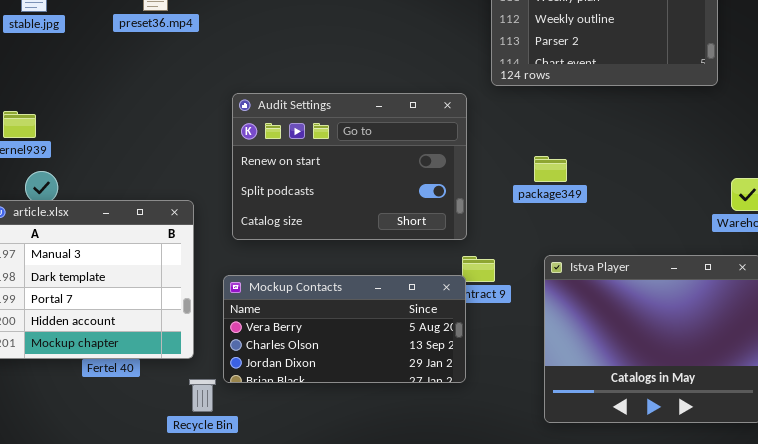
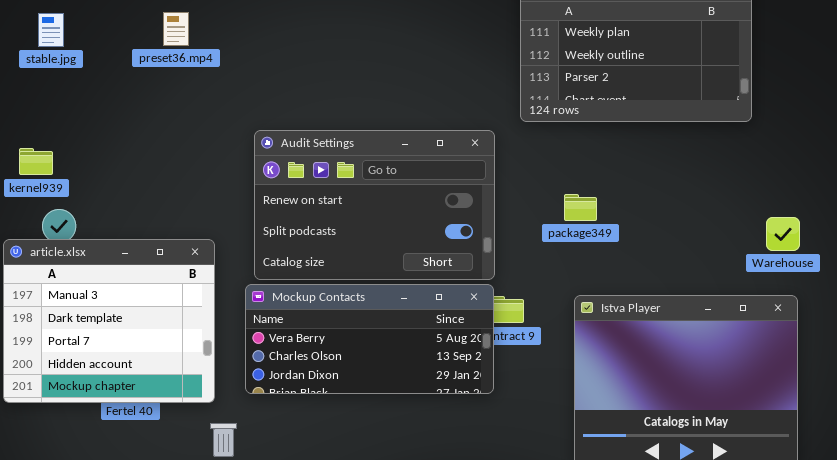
Mockup Contacts: [223,275,466,383] -> [245,284,494,394], moved

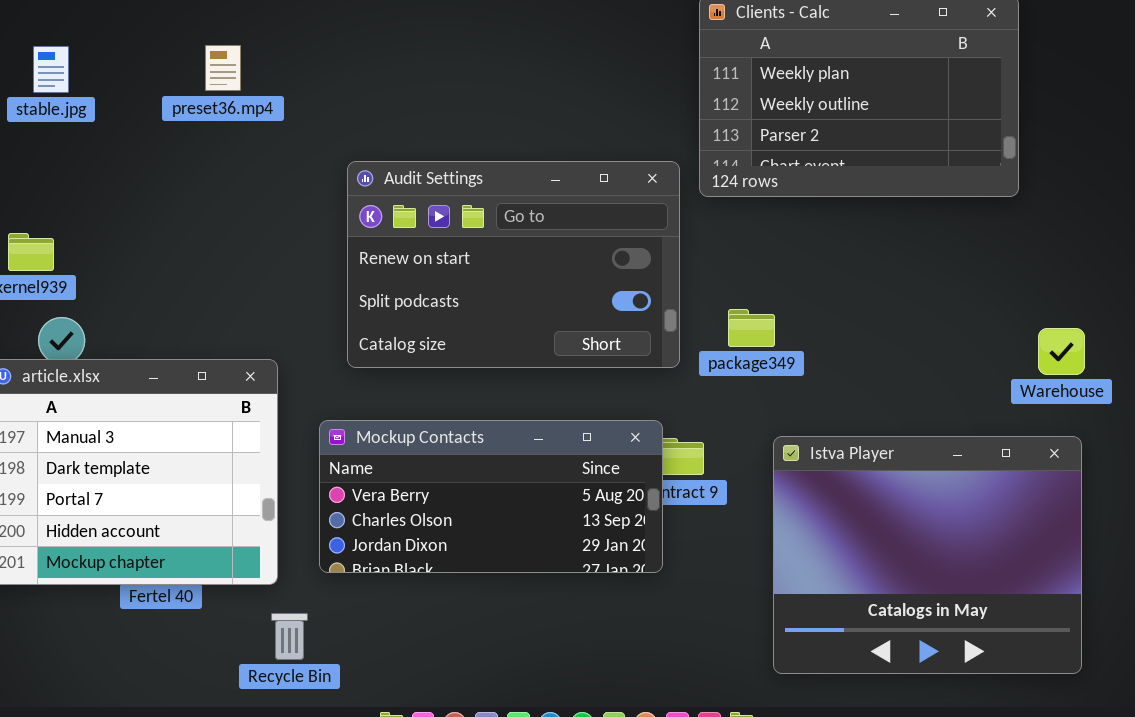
Audit Settings: [254,130,495,280] -> [347,161,680,368], moved
package349: [564,194,597,221] -> [728,309,775,347], moved

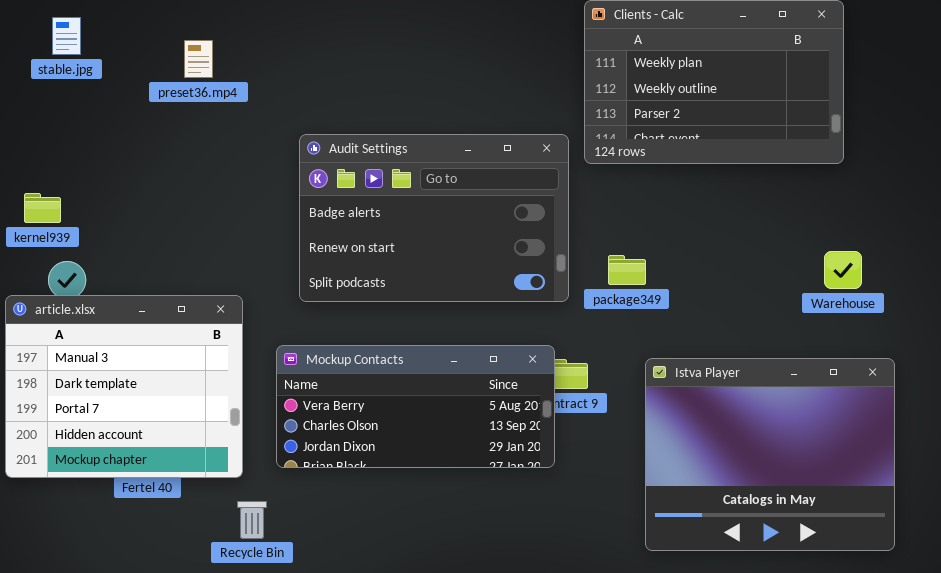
stable.jpg: [33,46,69,93] -> [52,17,81,55], moved
Audit Settings: [347,161,680,368] -> [299,134,569,302], scrolled up 1 row
Warehouse: [1038,328,1085,375] -> [824,251,862,289], moved

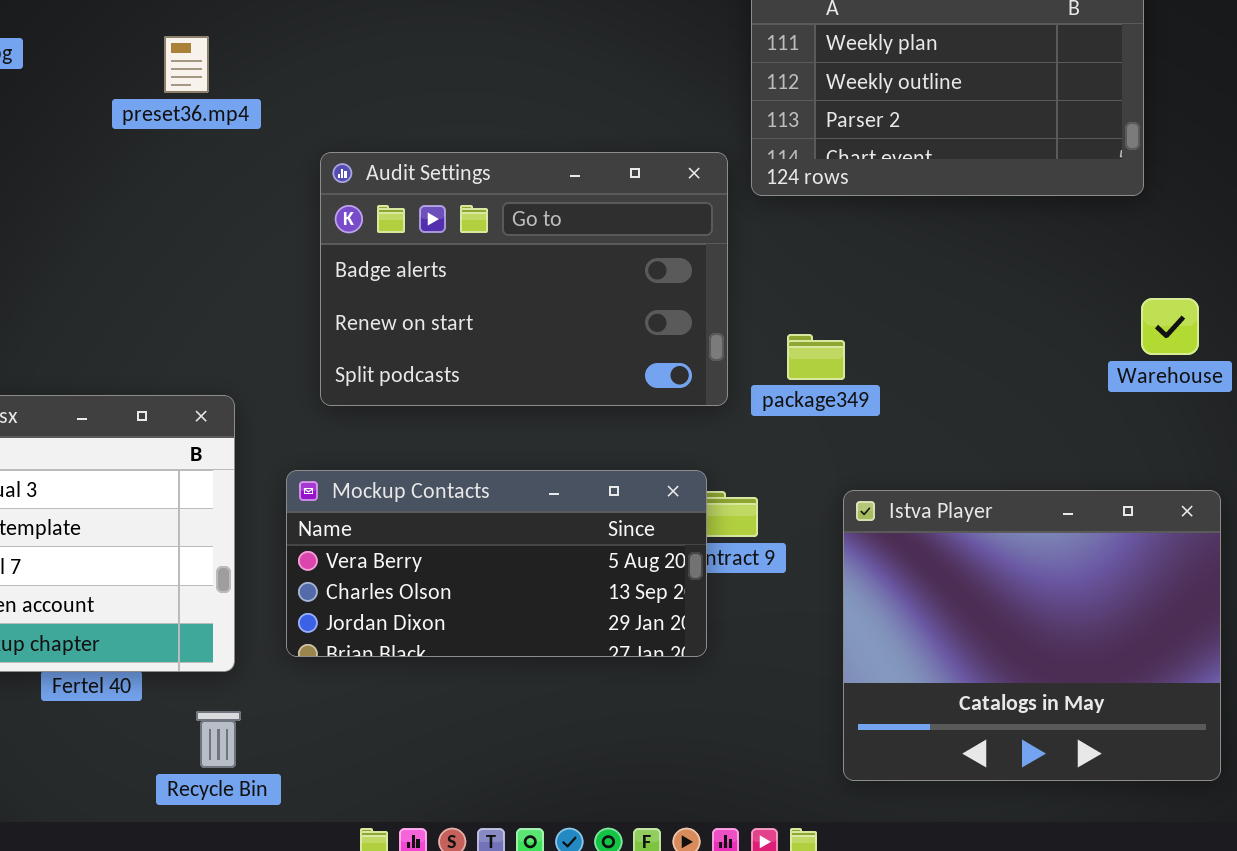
preset36.mp4: [184,40,213,78] -> [164,36,209,93], moved
Warehouse: [824,251,862,289] -> [1141,298,1199,355], moved
Recycle Bin: [237,501,267,539] -> [196,711,241,768], moved

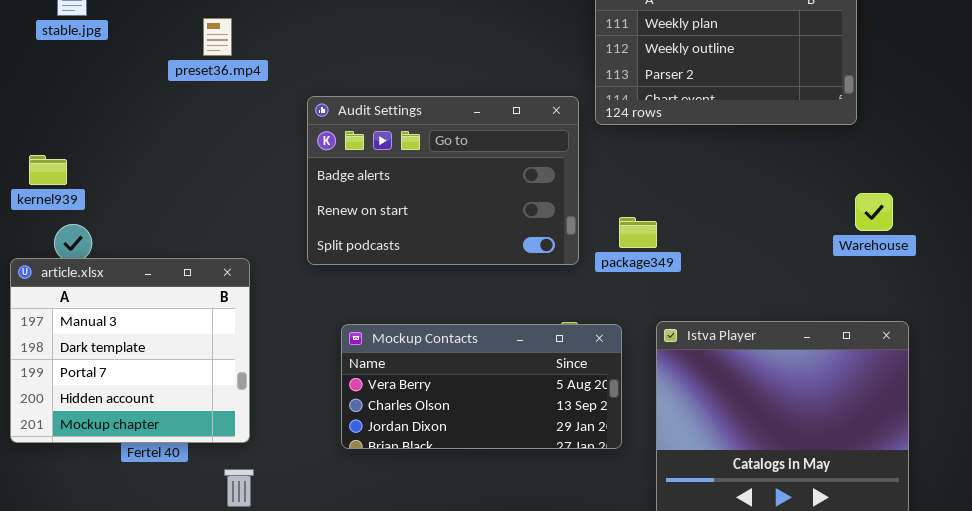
Mockup Contacts: [286,470,707,657] -> [341,324,622,449], moved

